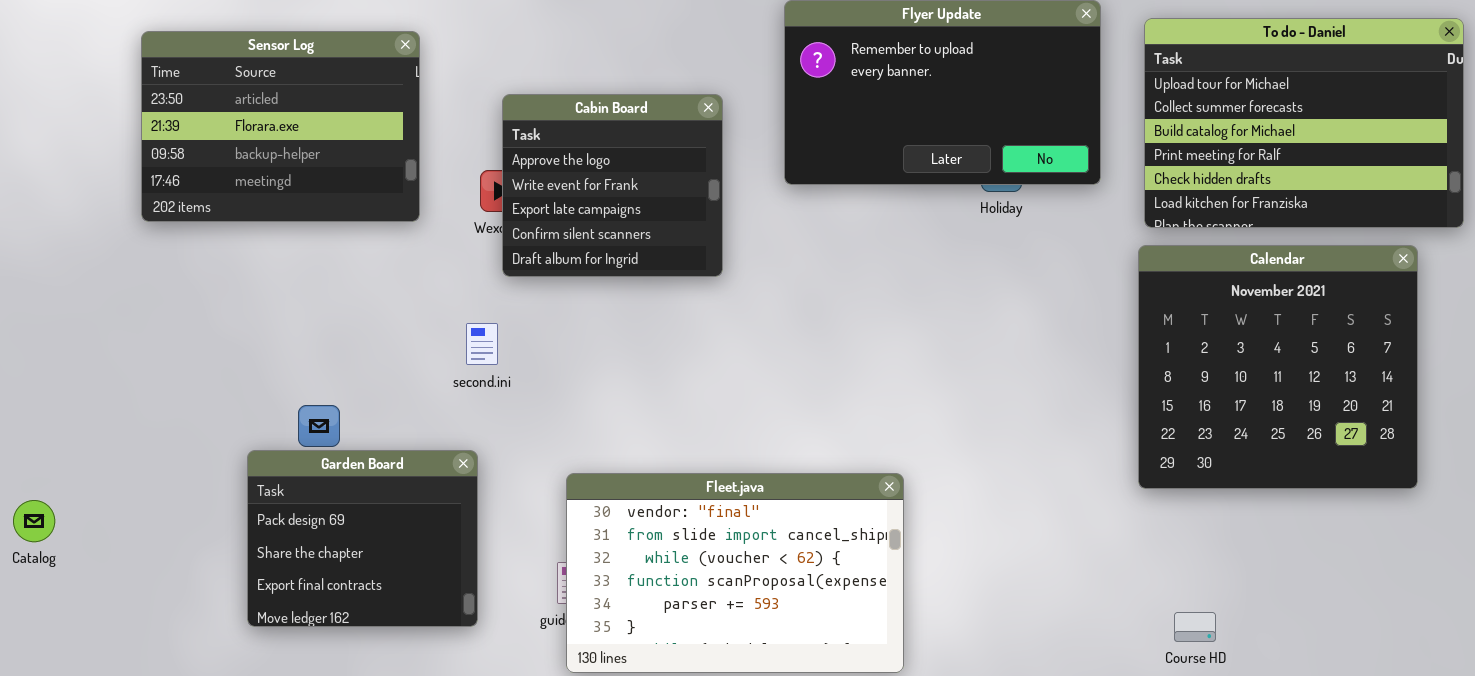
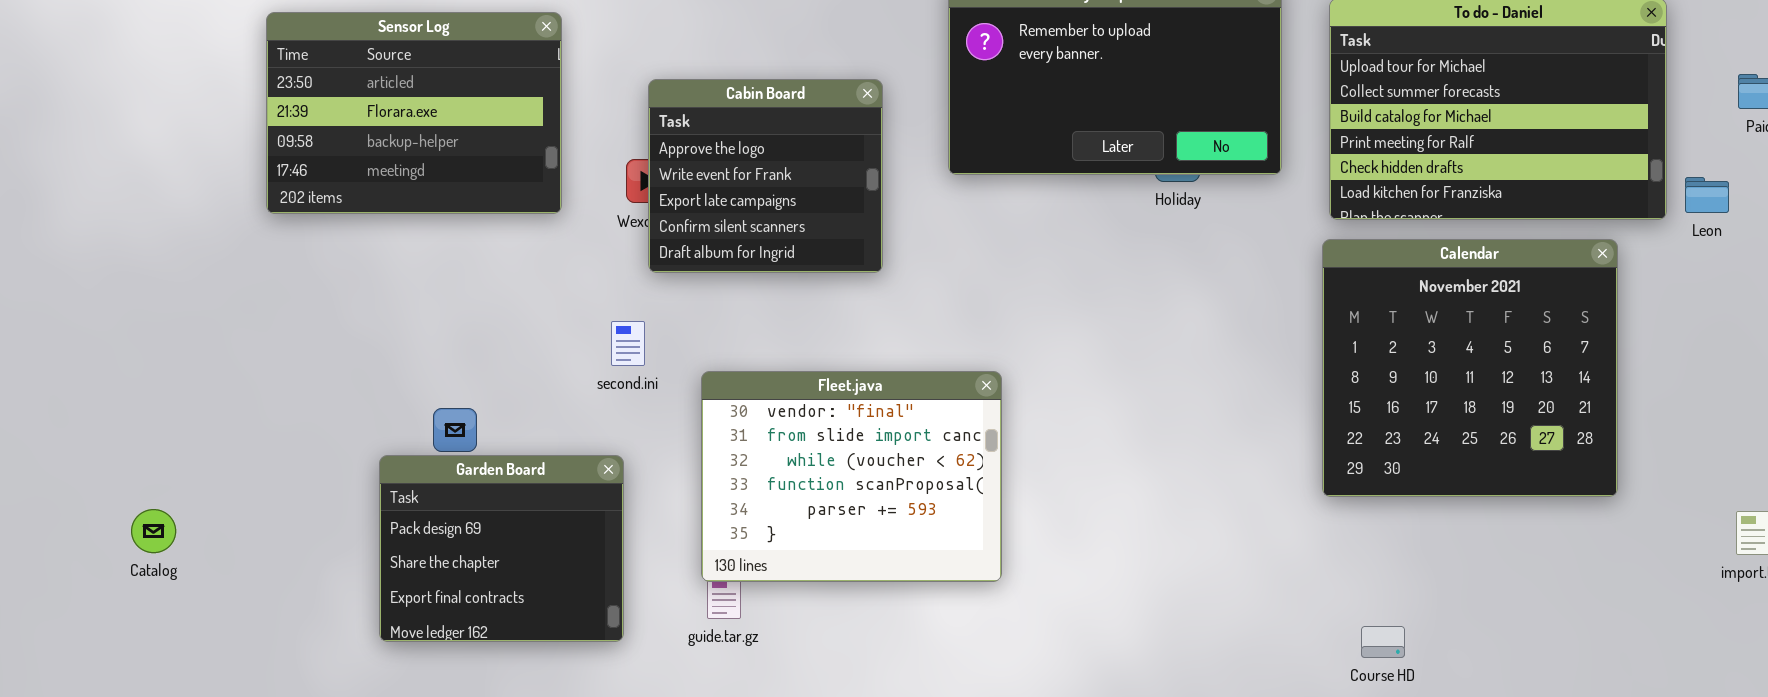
Fleet.java: [566,473,904,673] -> [701,371,1002,582], moved, resized

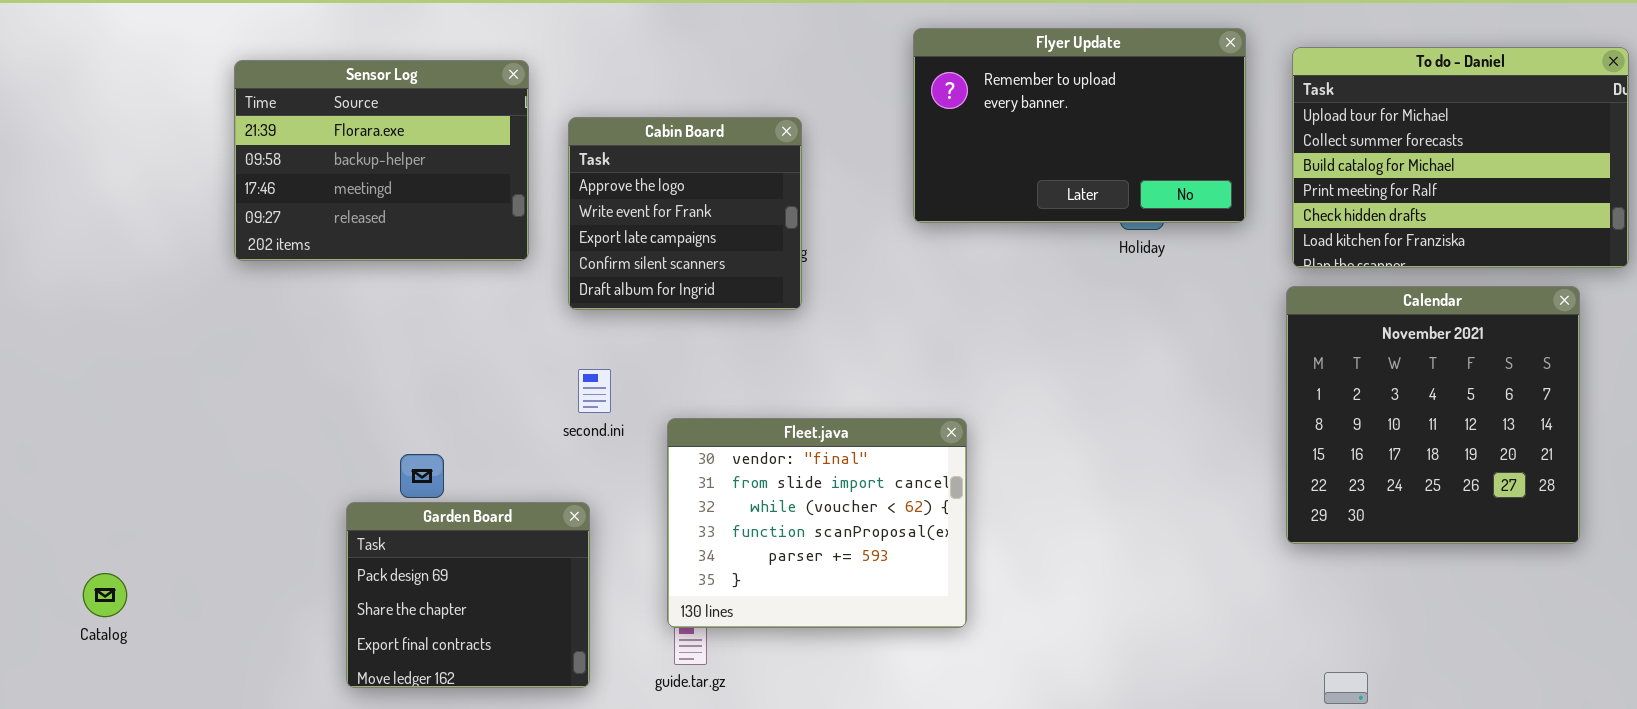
Sensor Log: [266,12,562,214] -> [234,60,529,261], scrolled down 1 row
Cabin Board: [648,79,883,273] -> [568,117,802,310], moved
Catalog: [131,509,176,553] -> [83,573,127,617], moved

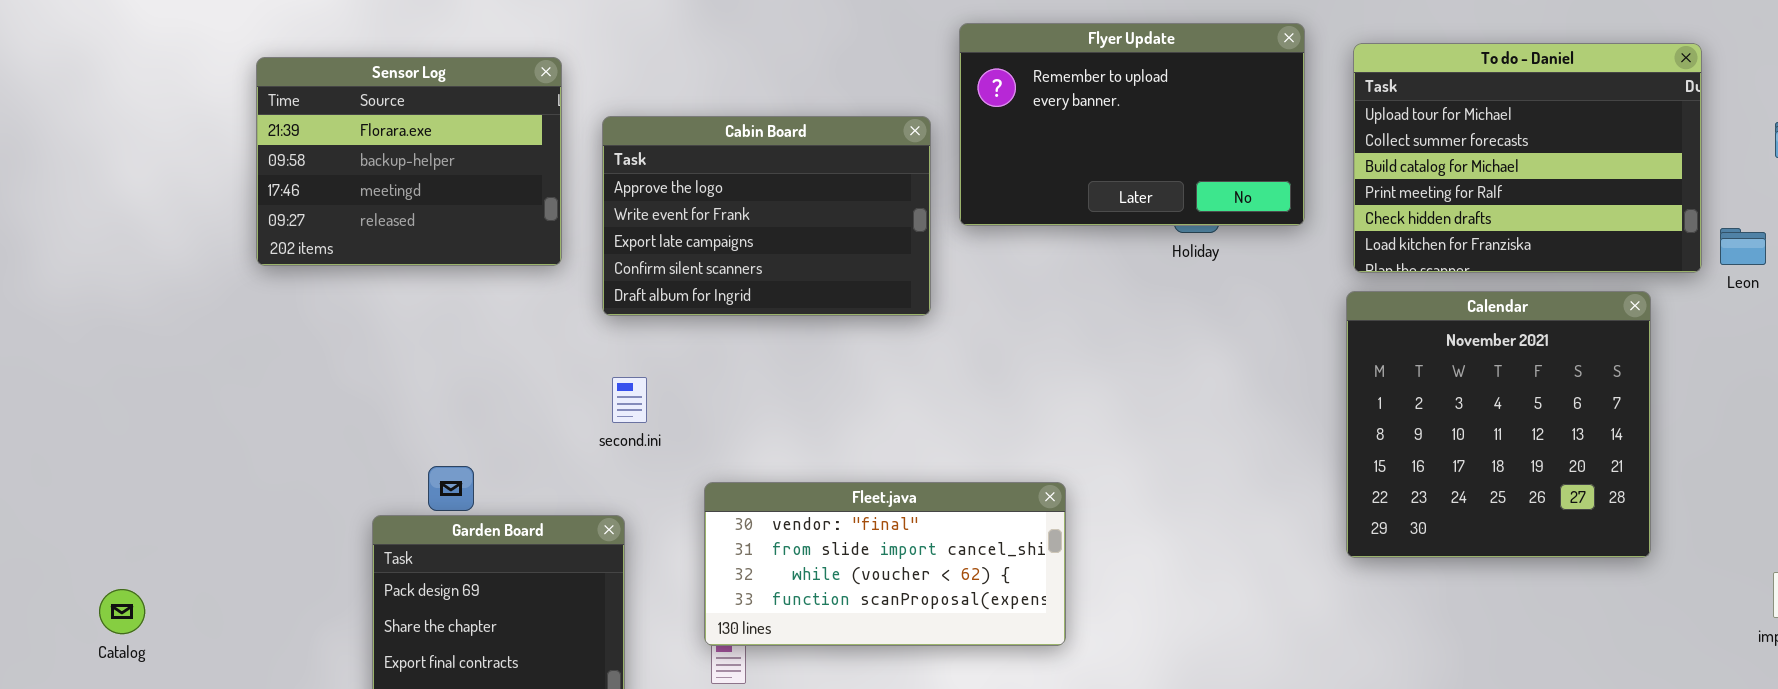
Cabin Board: [568,117,802,310] -> [602,116,931,316], resized
Fleet.java: [667,418,967,628] -> [704,482,1066,646], resized

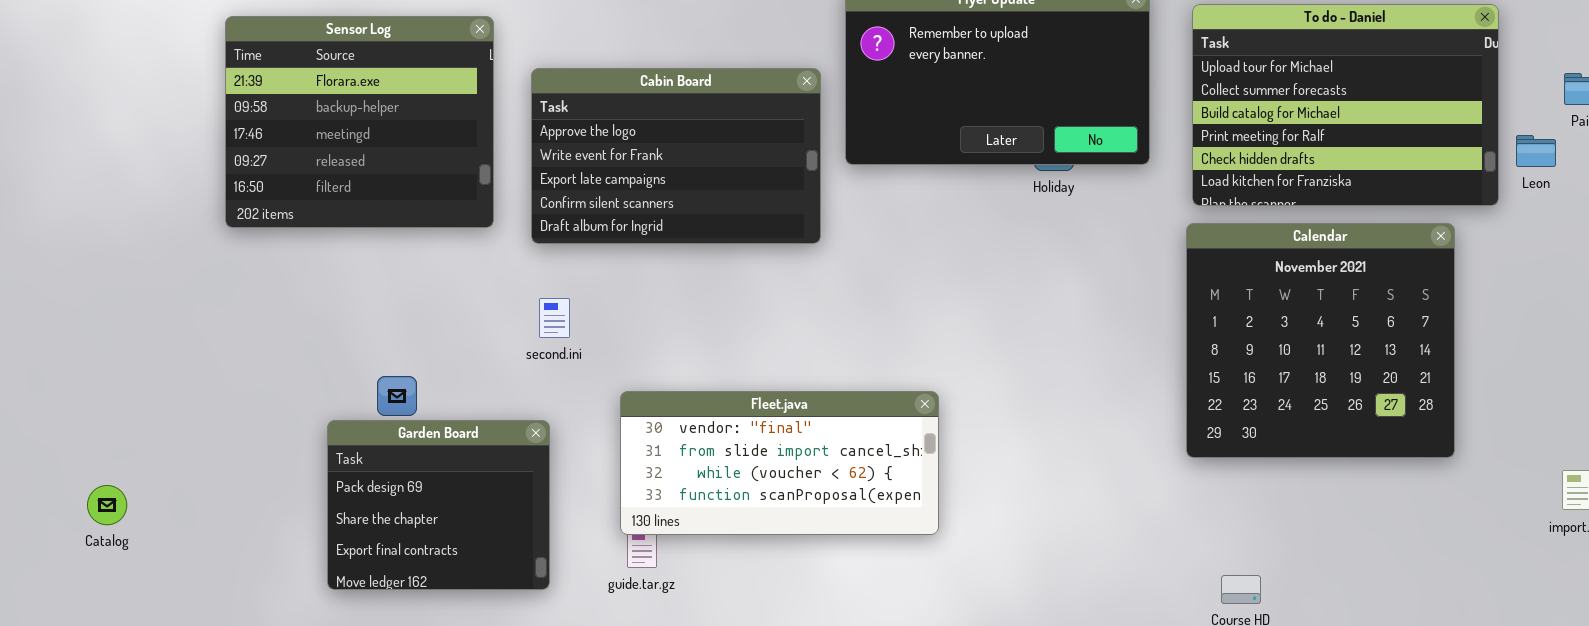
Sensor Log: [256,57,562,266] -> [225,16,494,228], resized
Leon: [1720,228,1766,265] -> [1516,135,1556,167], moved

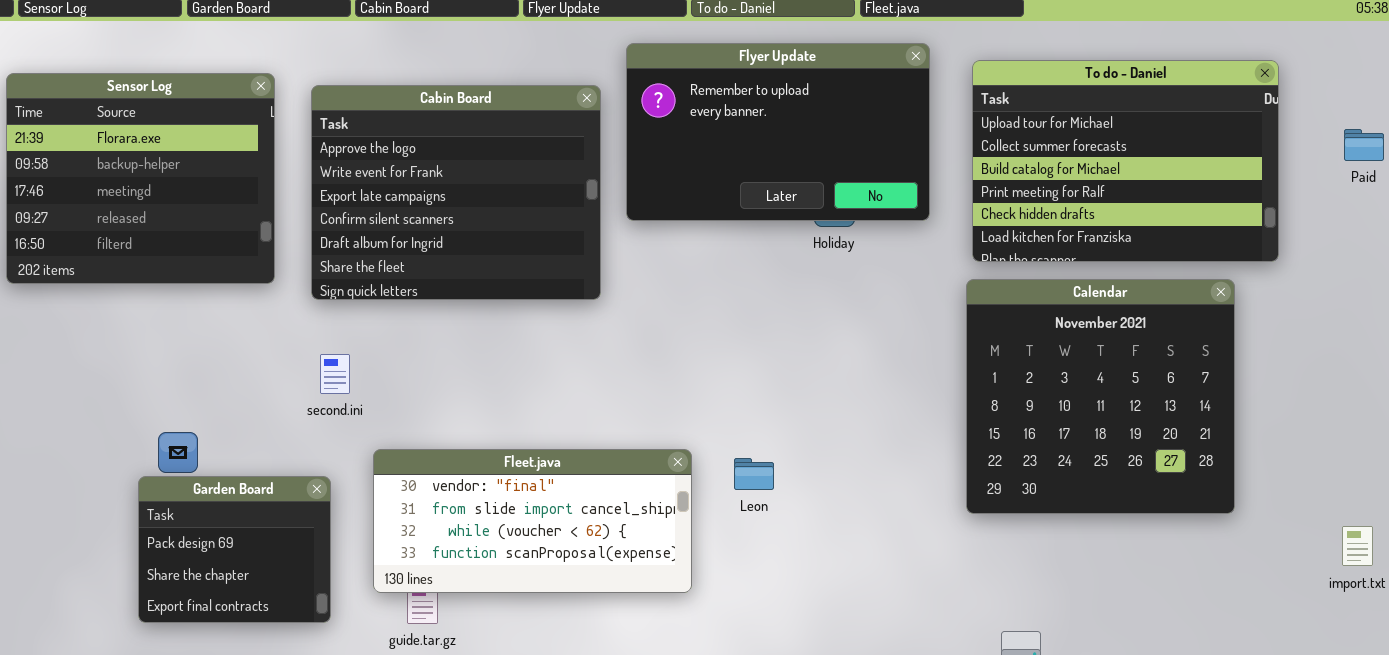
Cabin Board: [531,68,821,244] -> [311,85,601,300], resized
Leon: [1516,135,1556,167] -> [734,458,774,490], moved
Fleet.java: [620,391,939,535] -> [373,449,692,593], moved
Garden Board: [327,420,550,590] -> [138,476,331,623], resized

